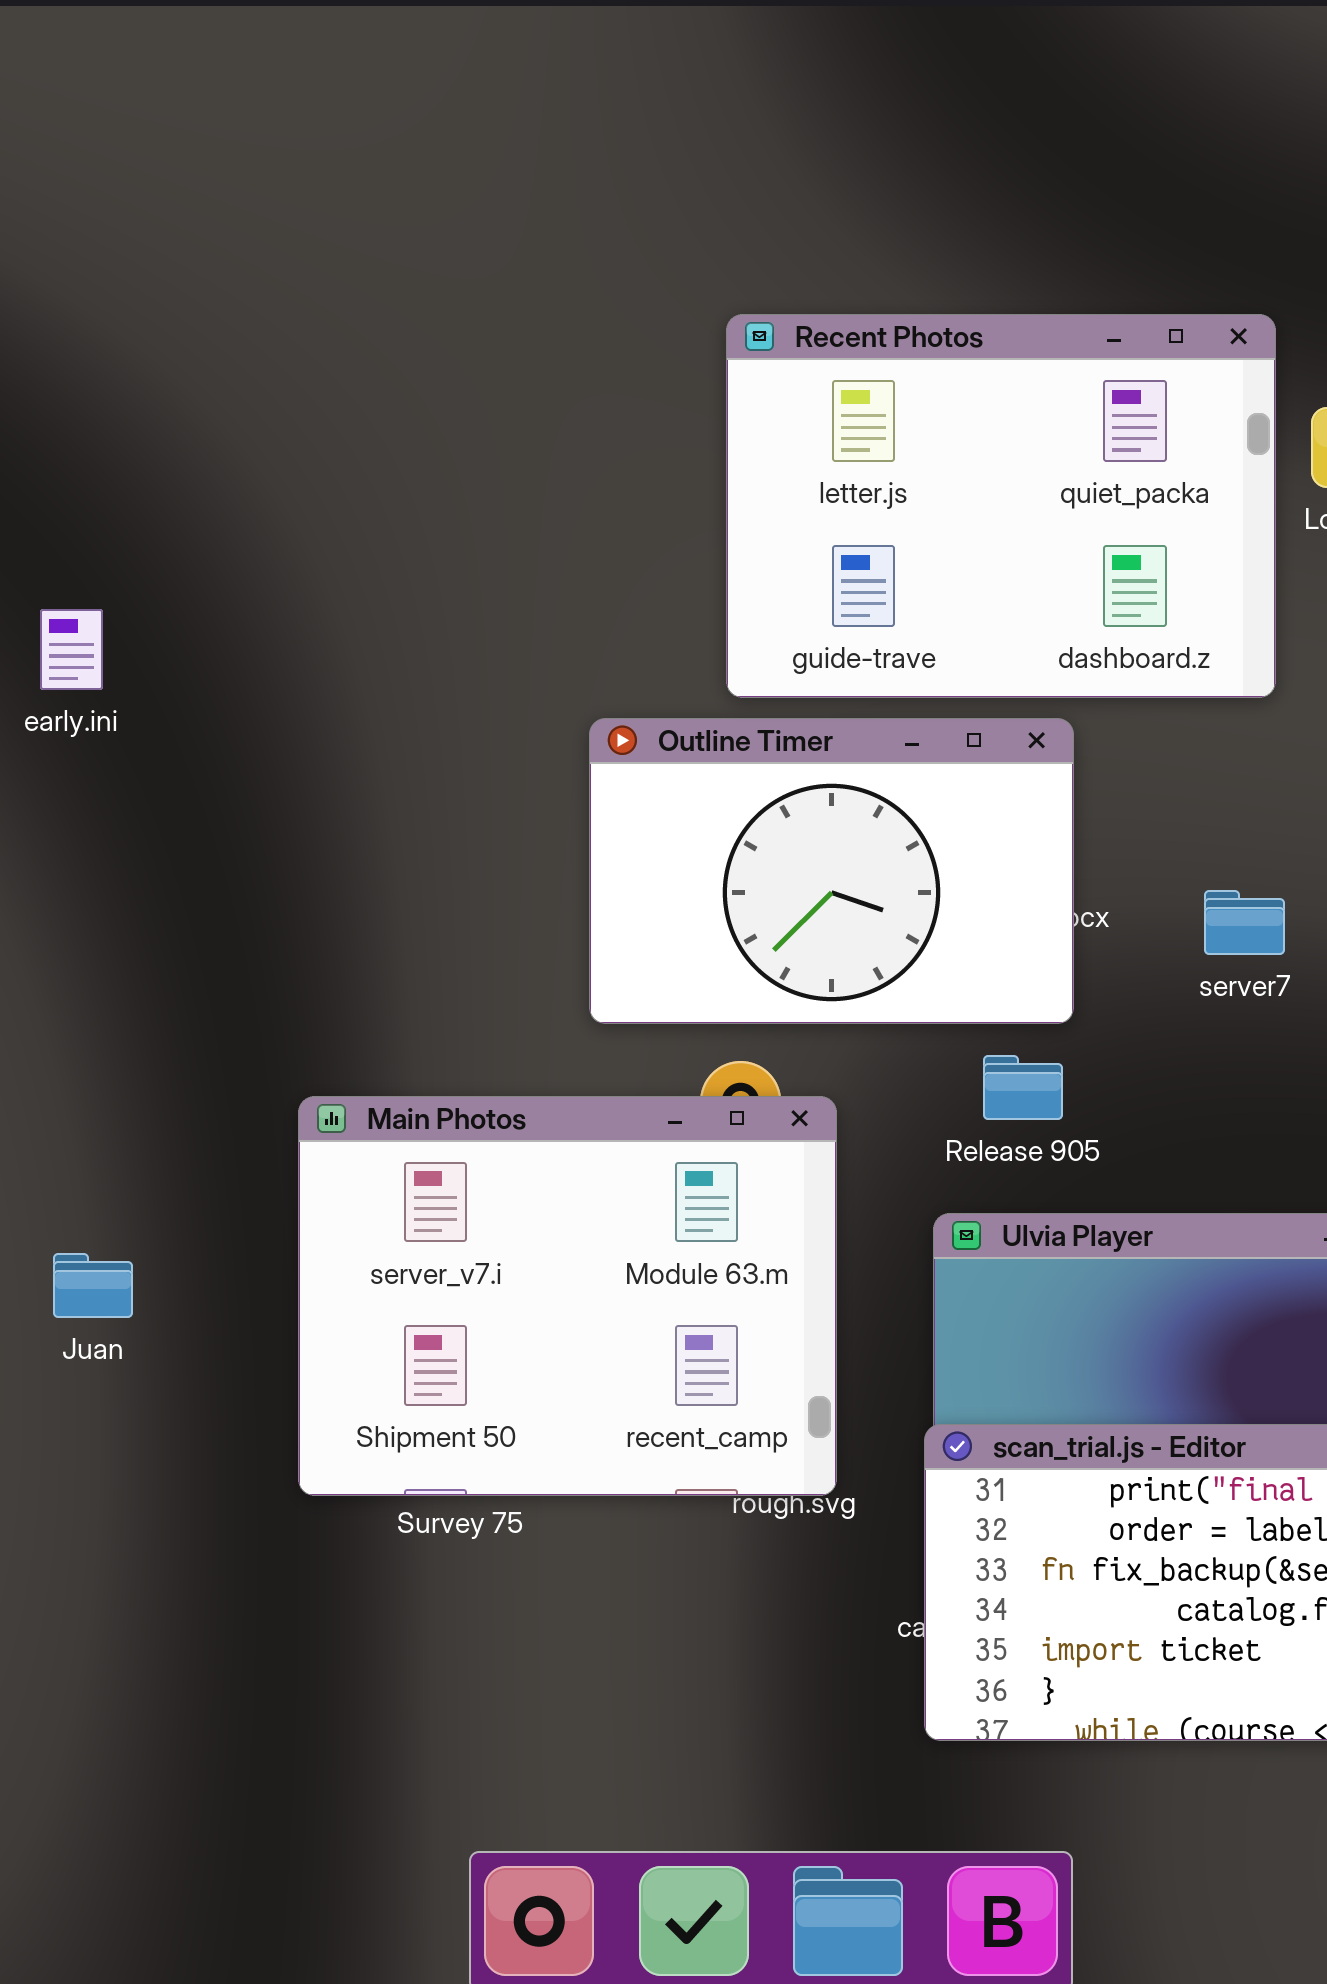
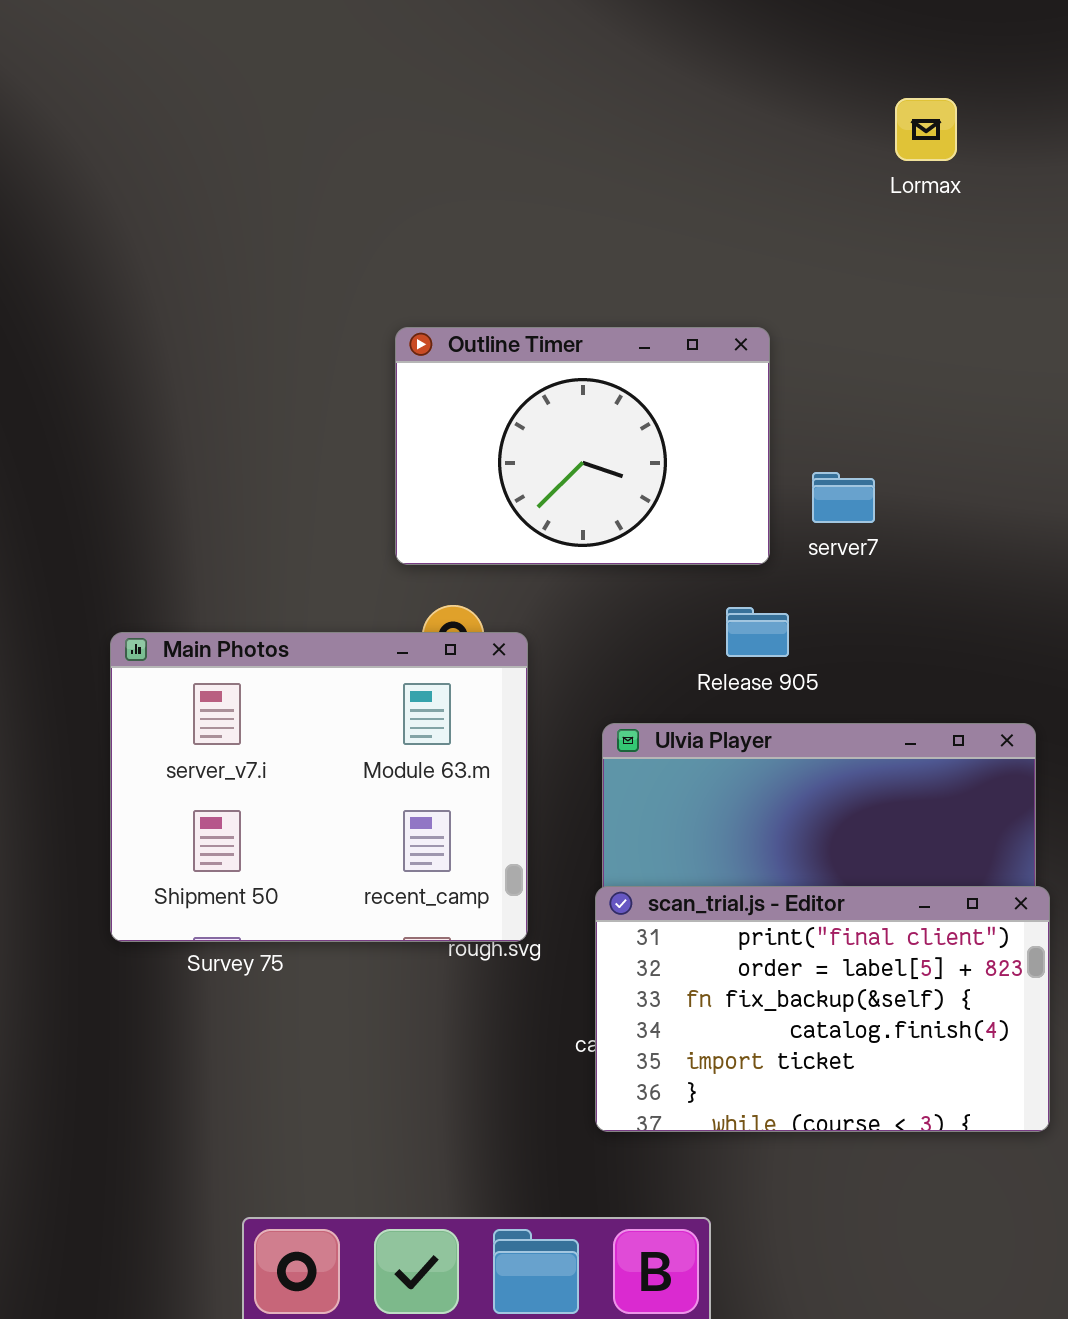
Recent Photos: [726,314,1276,698] -> none, closed
Outline Timer: [589,718,1074,1024] -> [395,327,770,565], moved
Release 905: [983,1055,1063,1120] -> [726,607,789,657], moved

